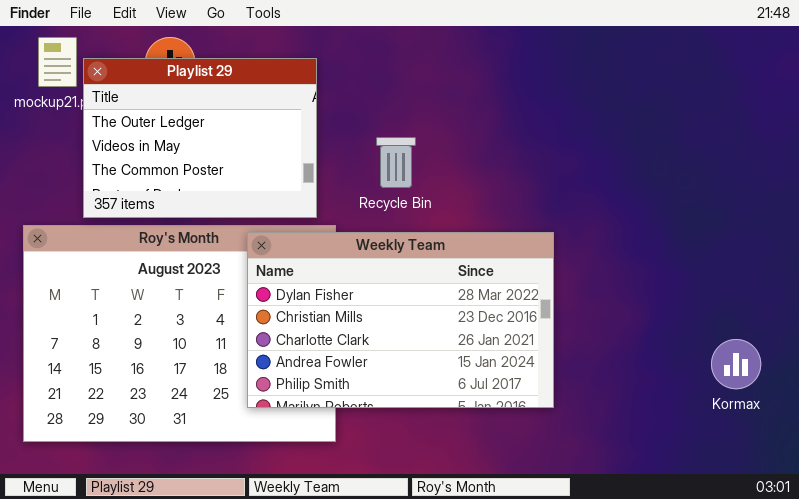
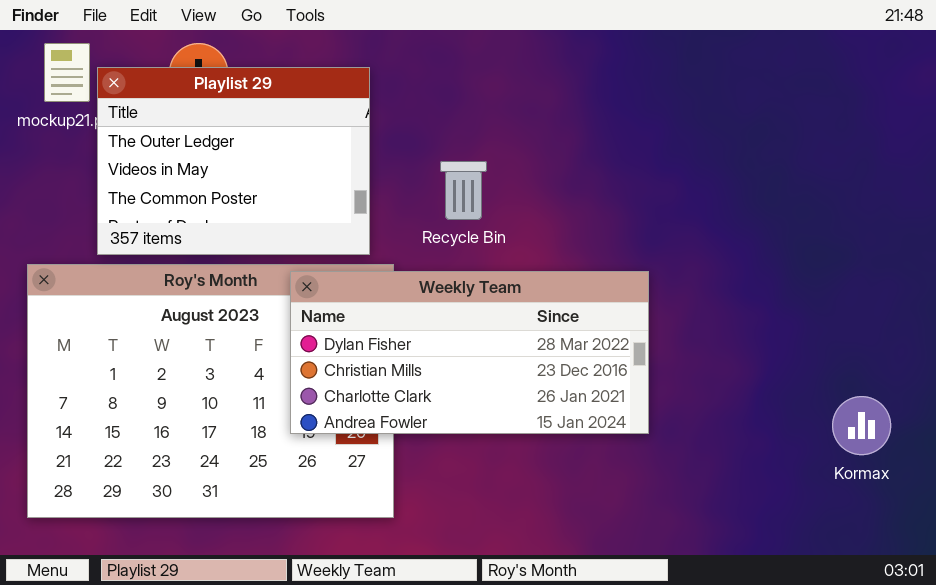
Weekly Team: [247,232,554,408] -> [290,271,649,434], resized

